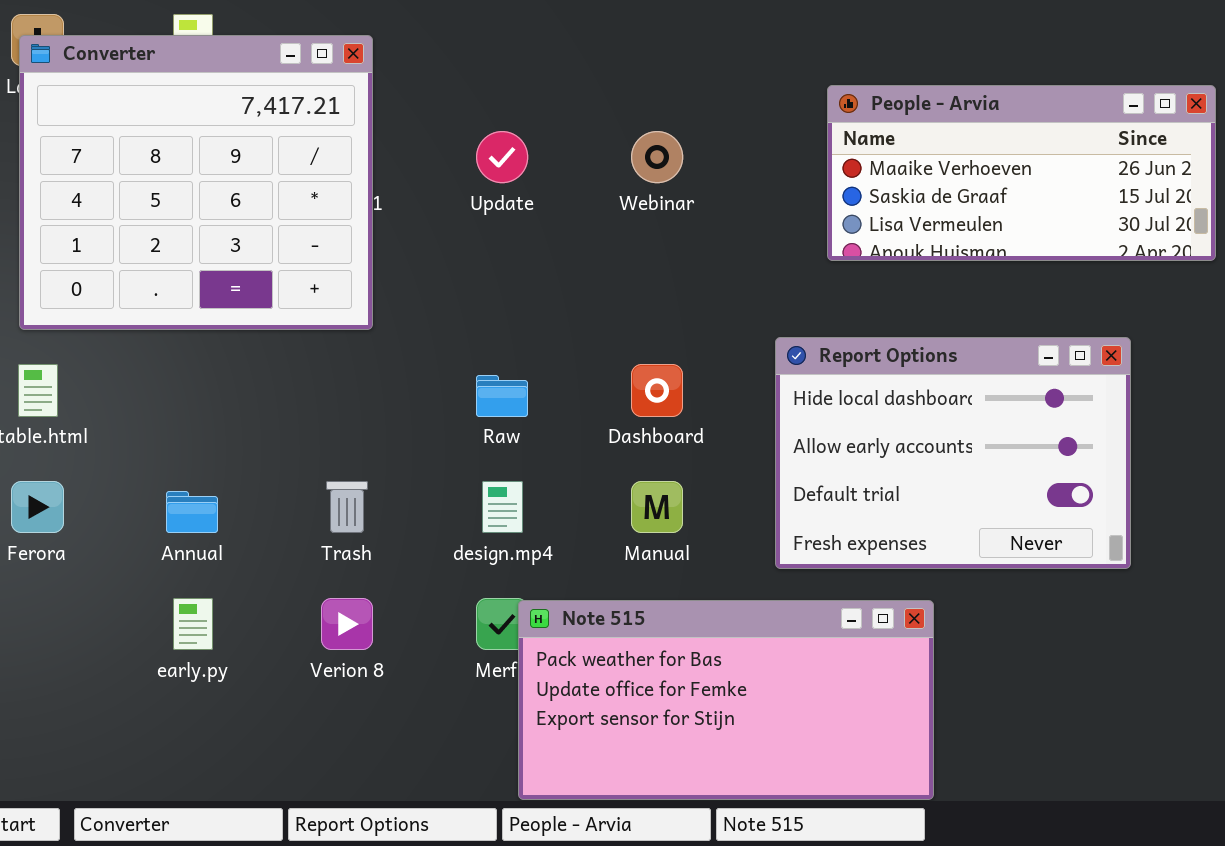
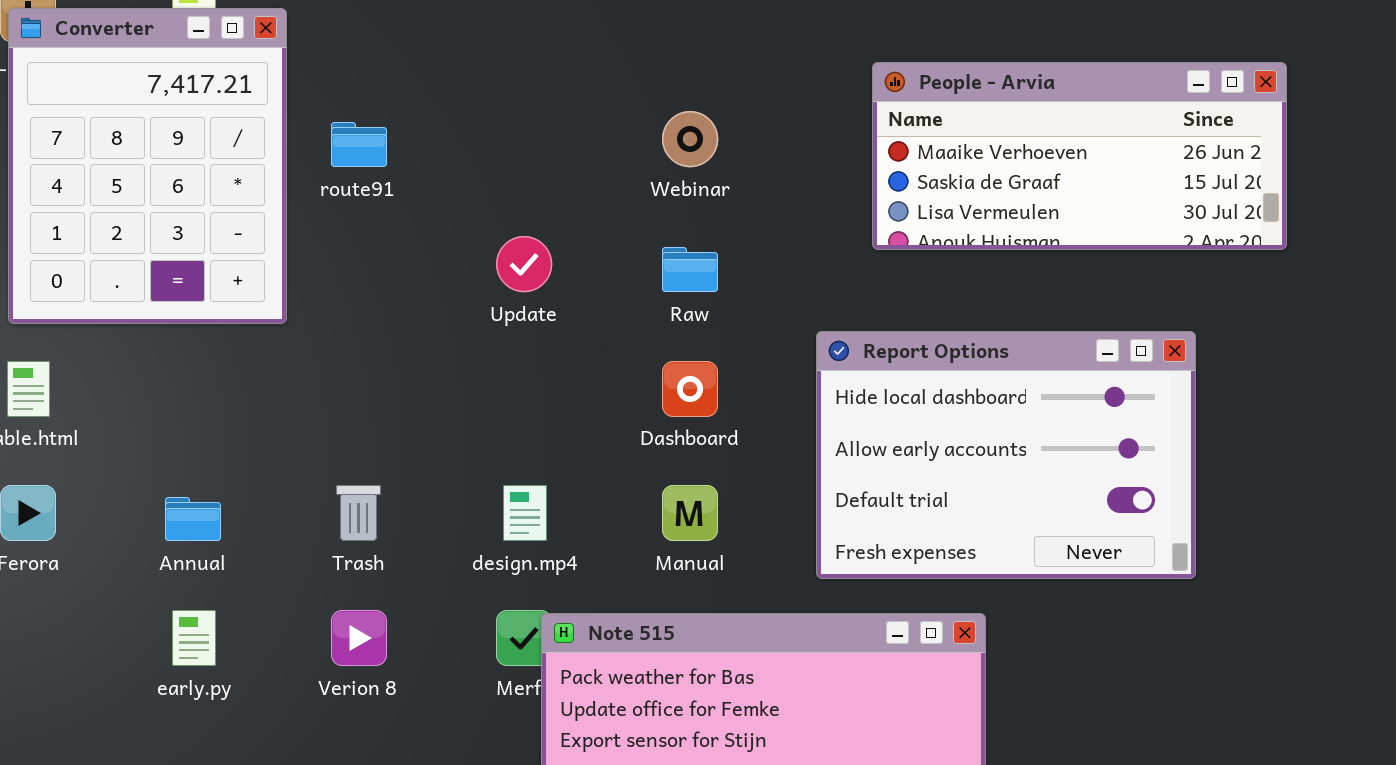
Converter: [19,35,373,330] -> [8,8,287,324], resized
Update: [476,131,528,183] -> [496,236,552,292], moved
Raw: [476,375,528,417] -> [662,247,718,292], moved

